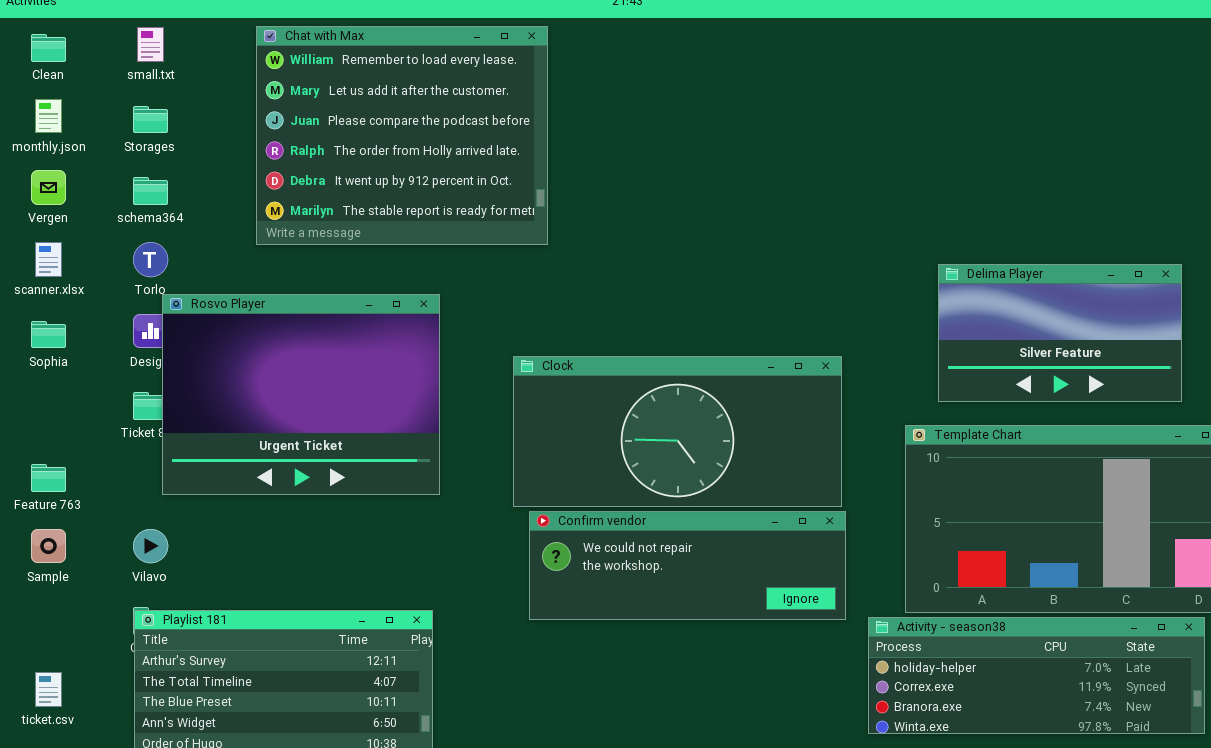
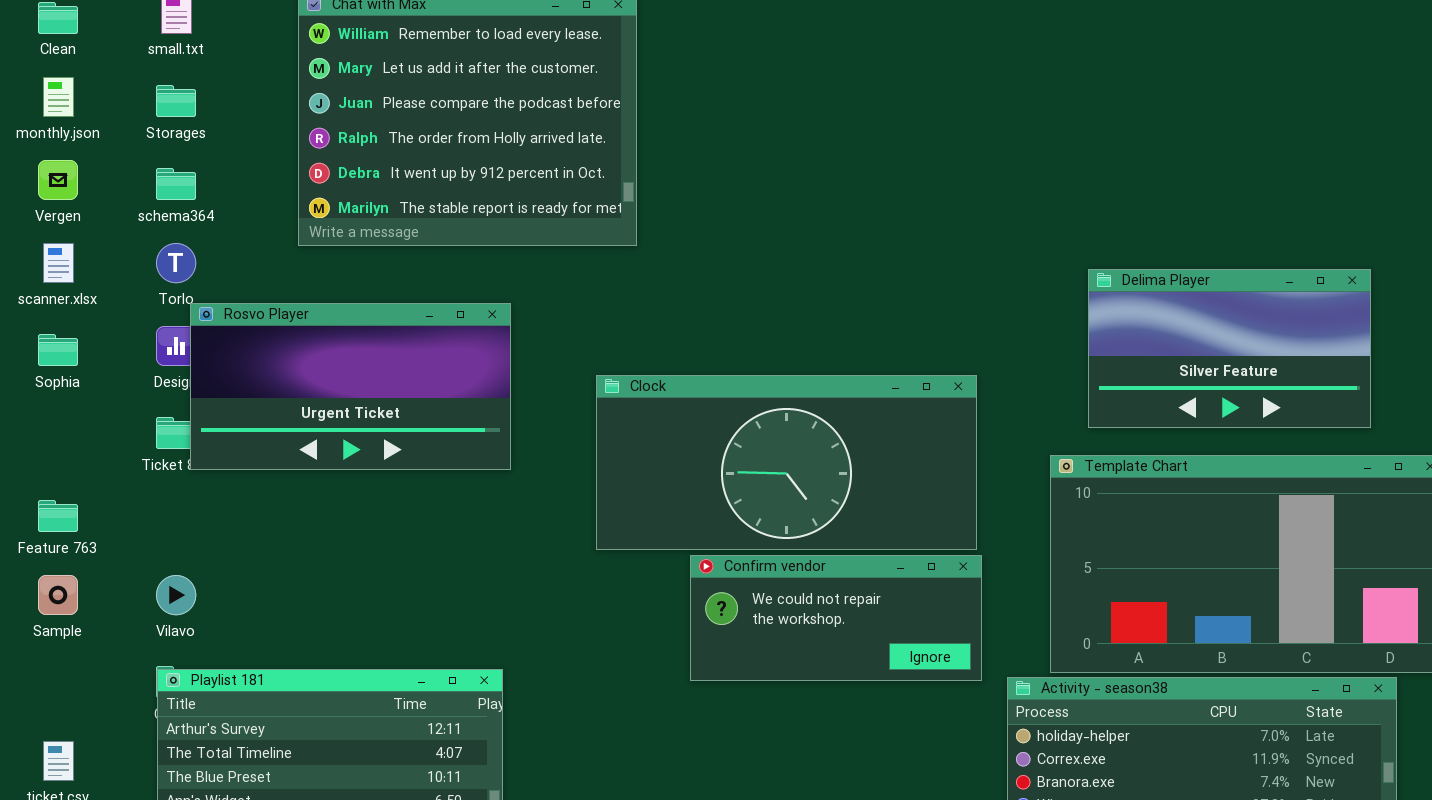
Rosvo Player: [162,294,440,495] -> [190,303,511,470], resized
Confirm vendor: [529,511,846,620] -> [690,555,982,681], resized

